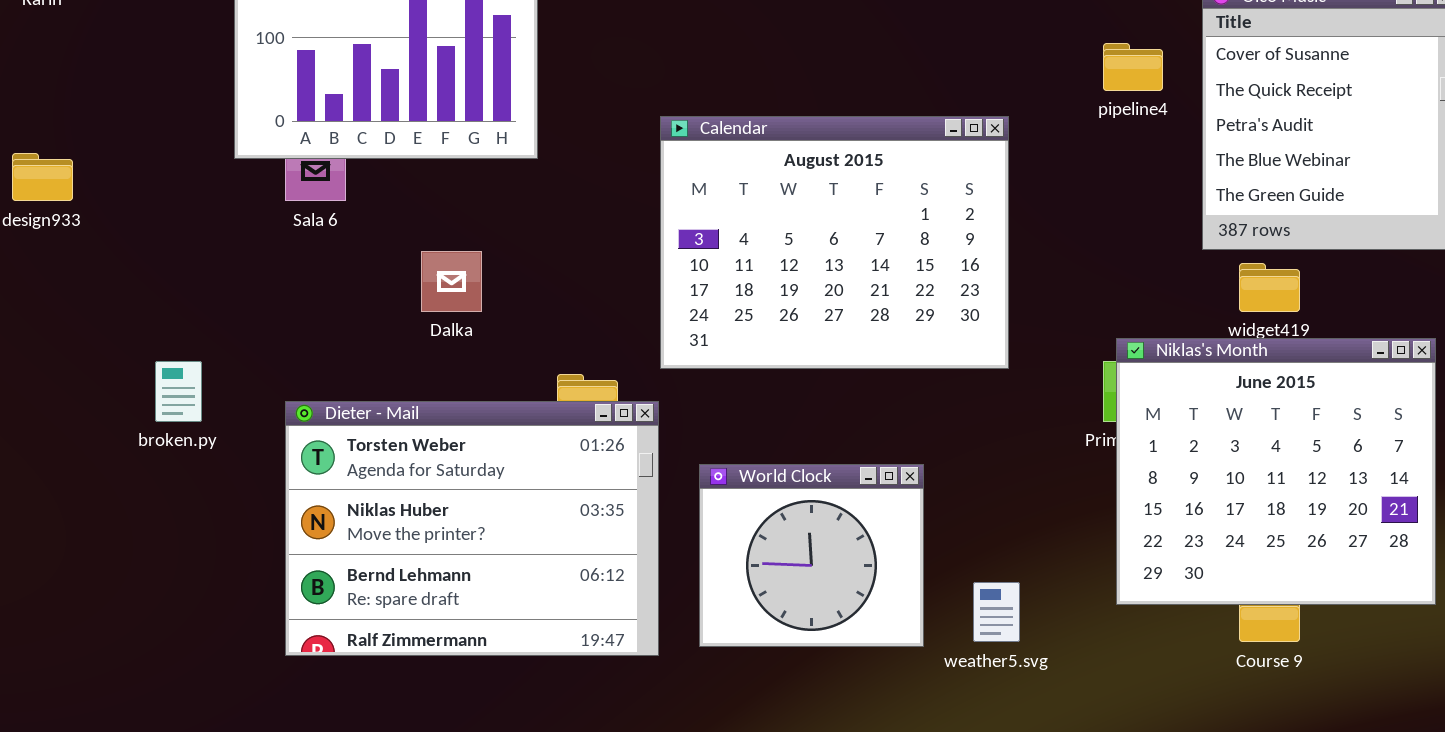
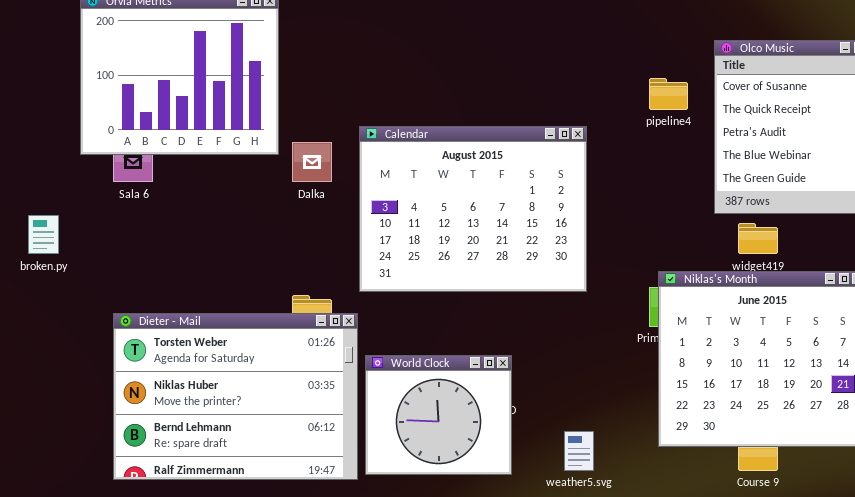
Dalka: [421,251,482,312] -> [292,142,332,182], moved
broken.py: [155,361,202,422] -> [28,215,59,254], moved
World Clock: [699,464,924,647] -> [365,355,512,475], moved

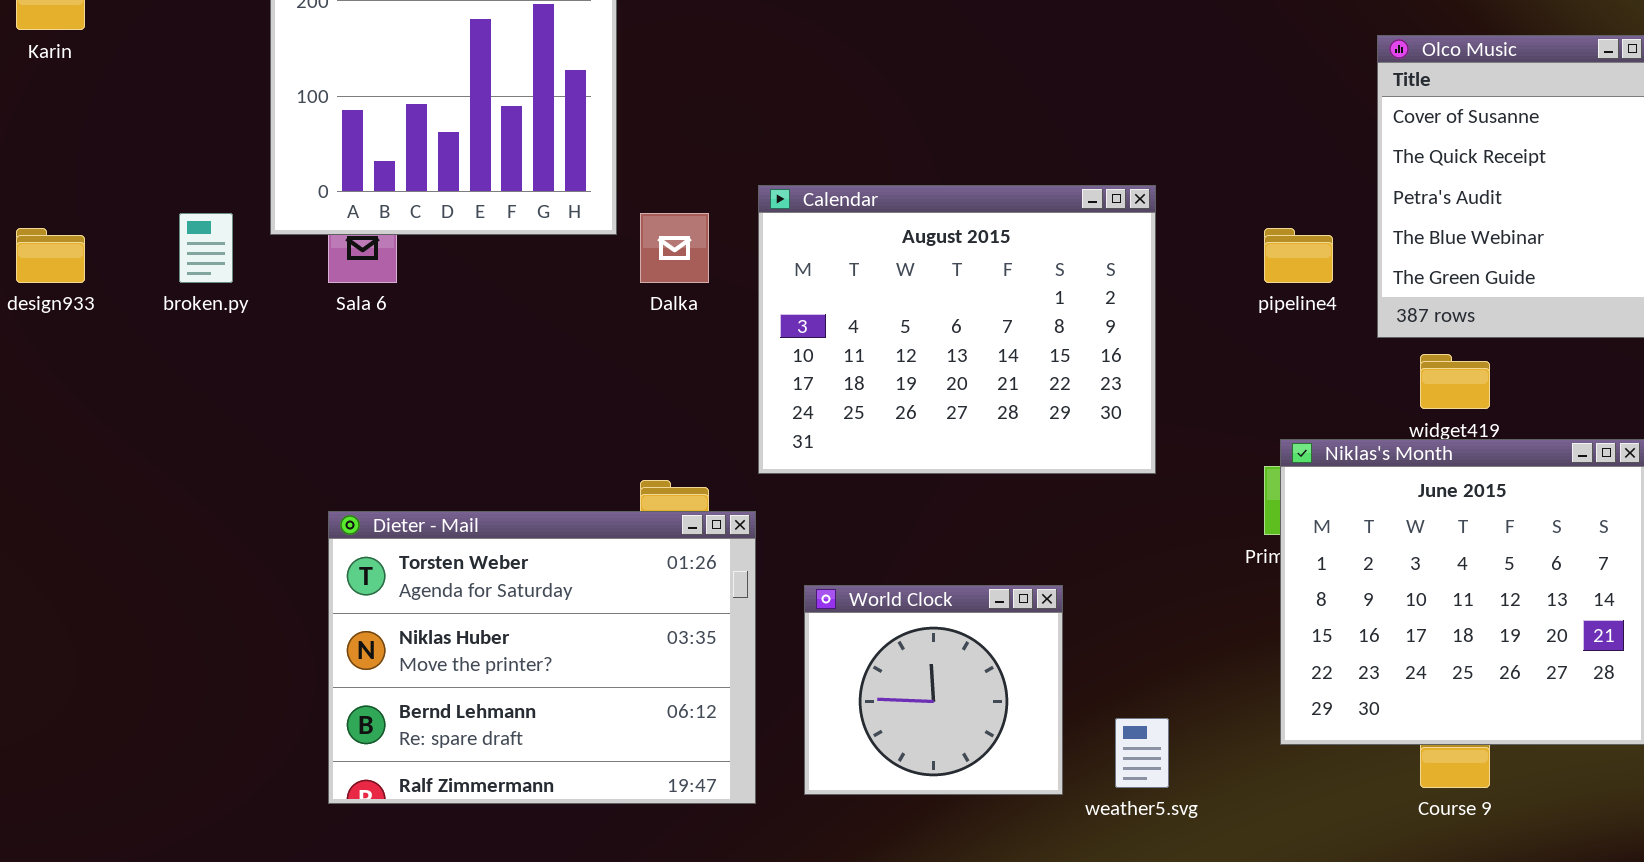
pipeline4: [649,78,688,110] -> [1264,228,1333,283], moved
broken.py: [28,215,59,254] -> [179,213,233,283], moved
World Clock: [365,355,512,475] -> [804,585,1063,795], moved

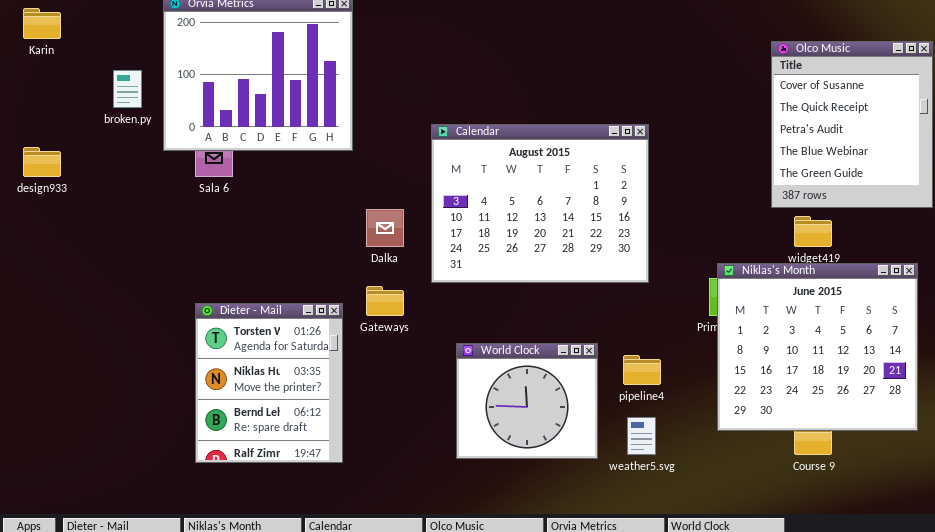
broken.py: [179,213,233,283] -> [113,70,142,108], moved
Dalka: [640,213,709,283] -> [366,209,404,247], moved
pipeline4: [1264,228,1333,283] -> [623,355,661,385], moved
Dieter - Mail: [328,511,756,804] -> [195,303,343,463], resized

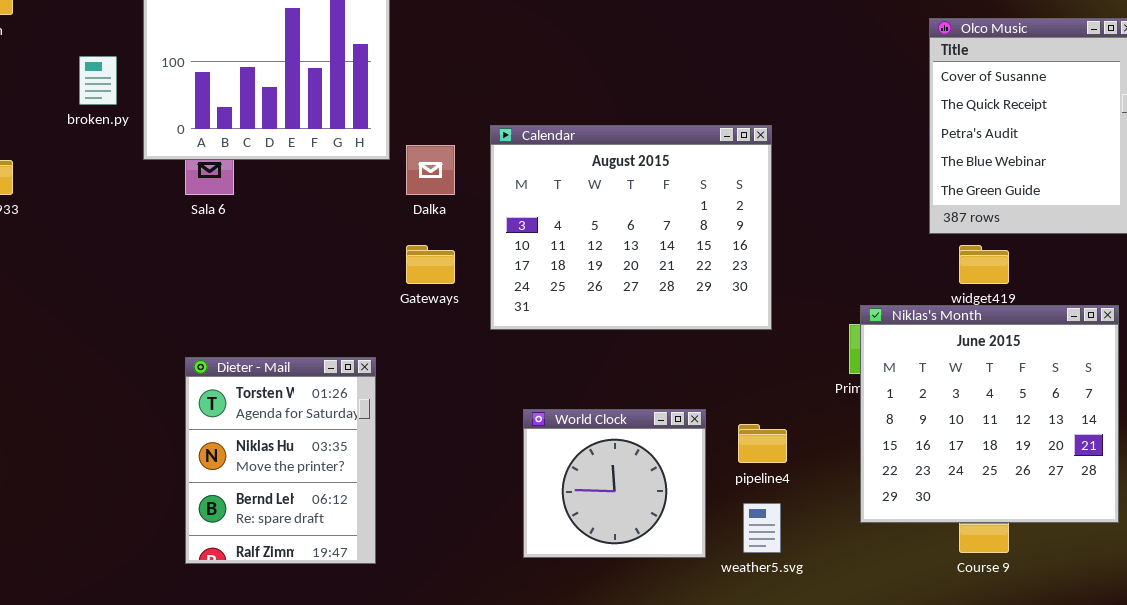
Dalka: [366,209,404,247] -> [406,145,455,195], moved
Gateways: [366,286,404,316] -> [406,245,455,284], moved

